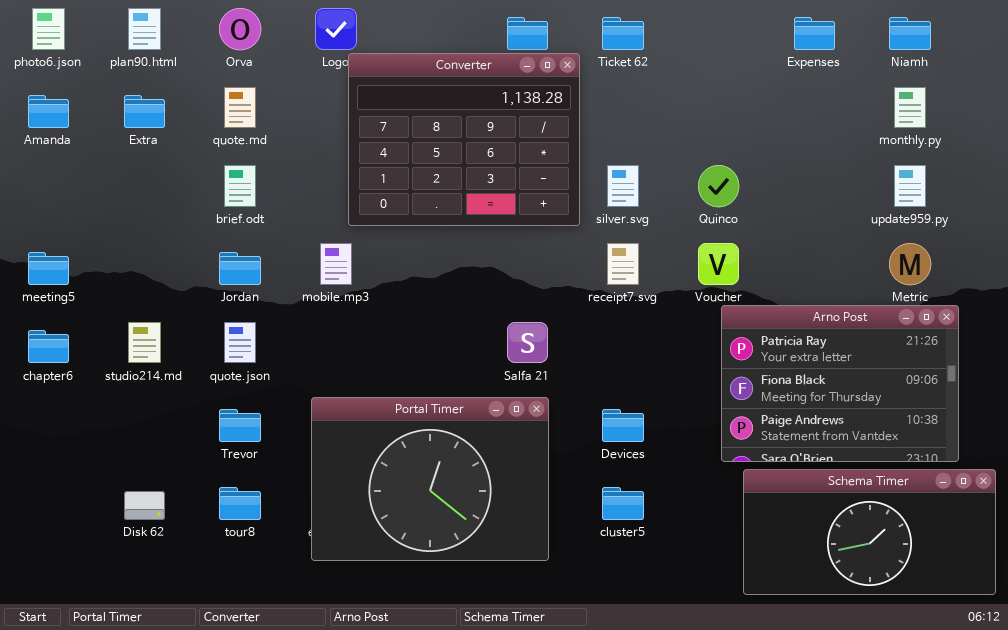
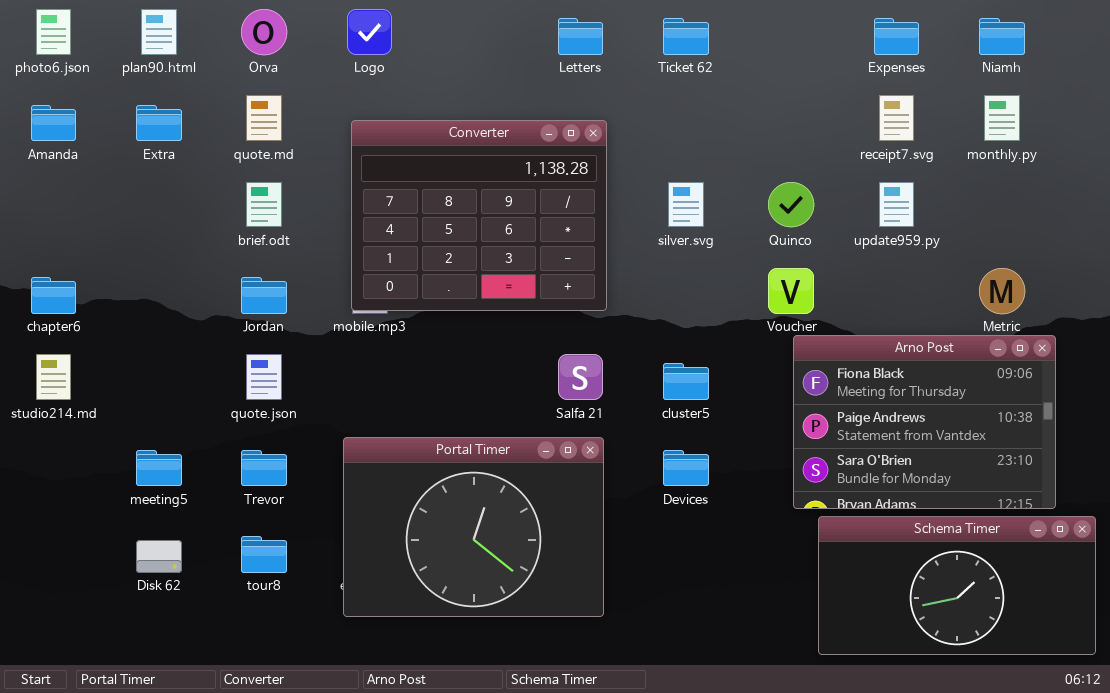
Converter: [348,53,580,226] -> [351,120,607,311], moved
update959.py: [894,165,926,207] -> [879,182,914,227], moved
receipt7.svg: [607,243,639,285] -> [879,95,914,141], moved
meeting5: [28,252,69,285] -> [136,450,182,486], moved
Arno Post: [721,305,959,462] -> [793,335,1056,509], scrolled down 1 row
studio214.md: [128,322,161,363] -> [36,354,71,400], moved
chapter6: [28,330,69,363] -> [31,277,76,314], moved
cluster5: [602,487,644,520] -> [663,363,709,400], moved

